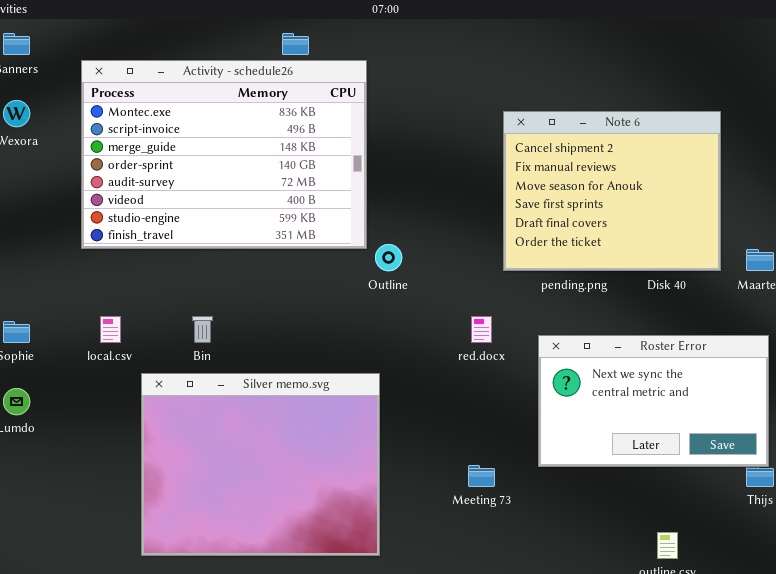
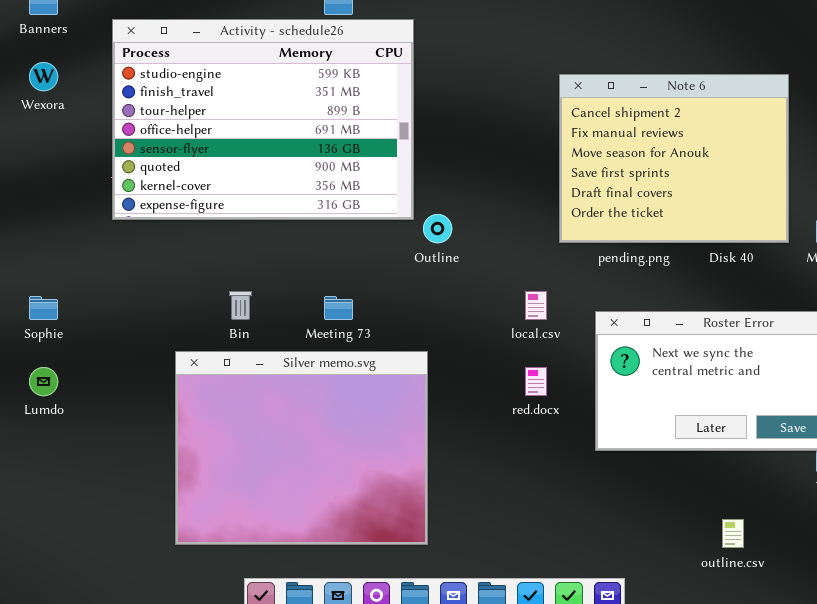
Activity - schedule26: [81,60,367,249] -> [112,19,414,220], scrolled down 6 rows
local.csv: [100,316,121,343] -> [525,291,547,320], moved
red.docx: [471,316,492,343] -> [525,367,547,396], moved
Meeting 73: [468,465,495,487] -> [324,296,353,320], moved

